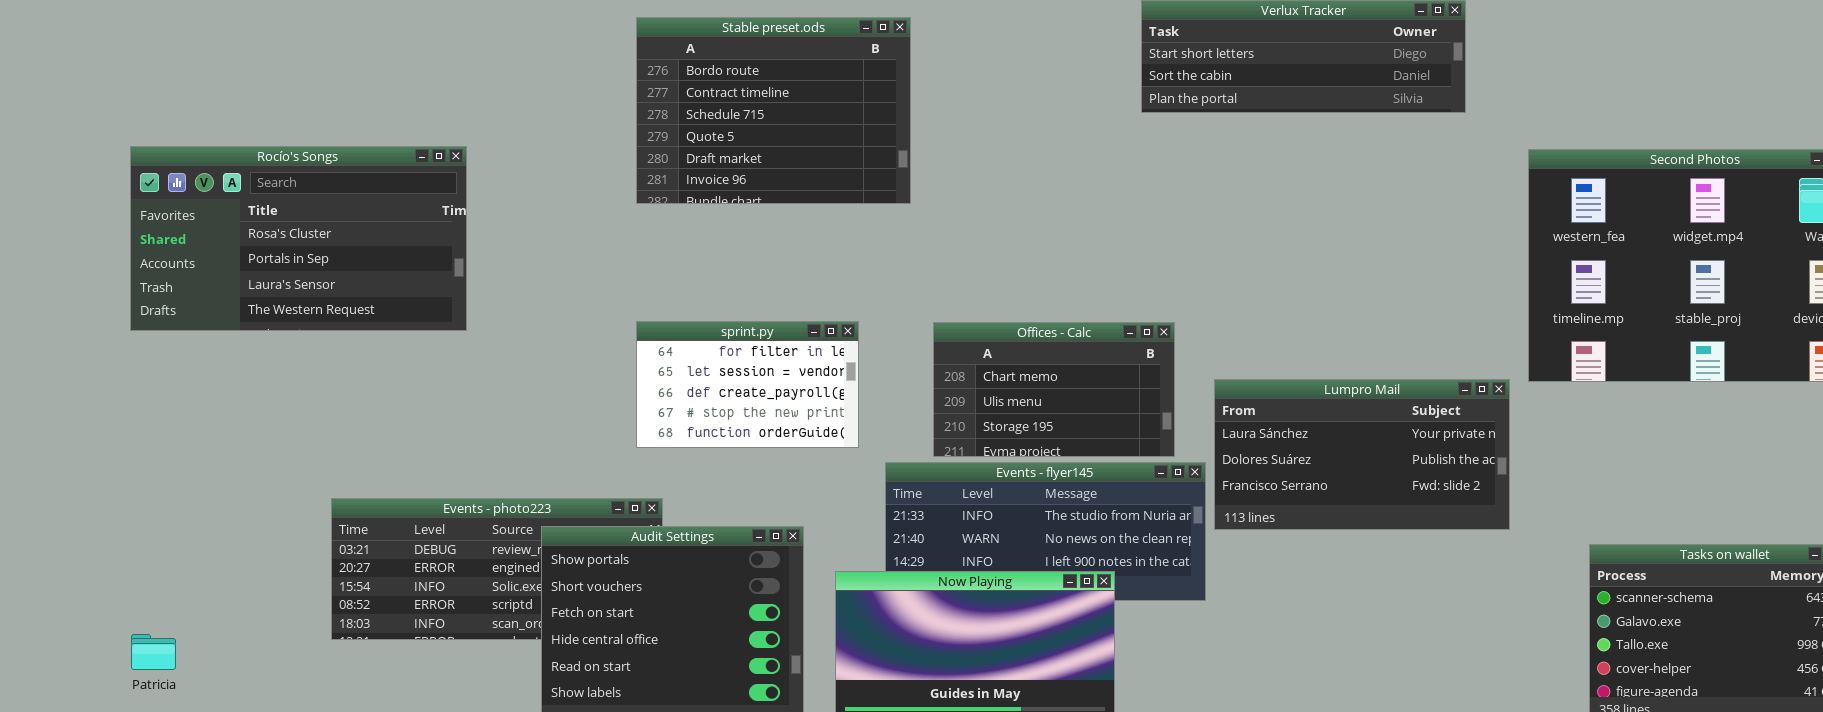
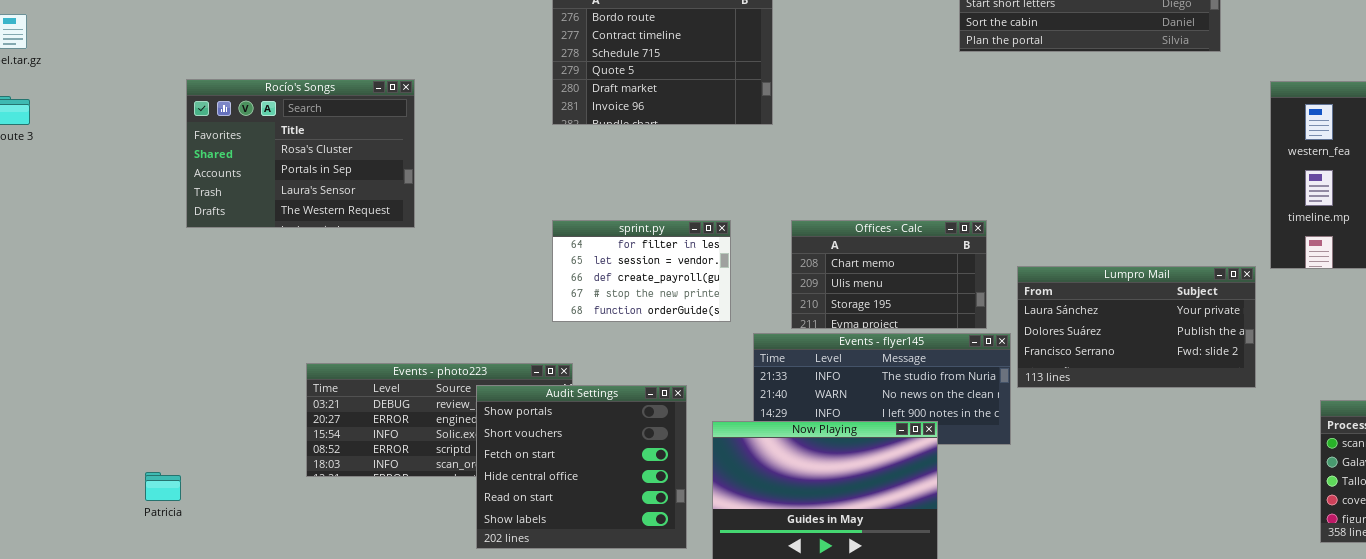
Rocío's Songs: [130,146,467,331] -> [186,79,415,228], resized

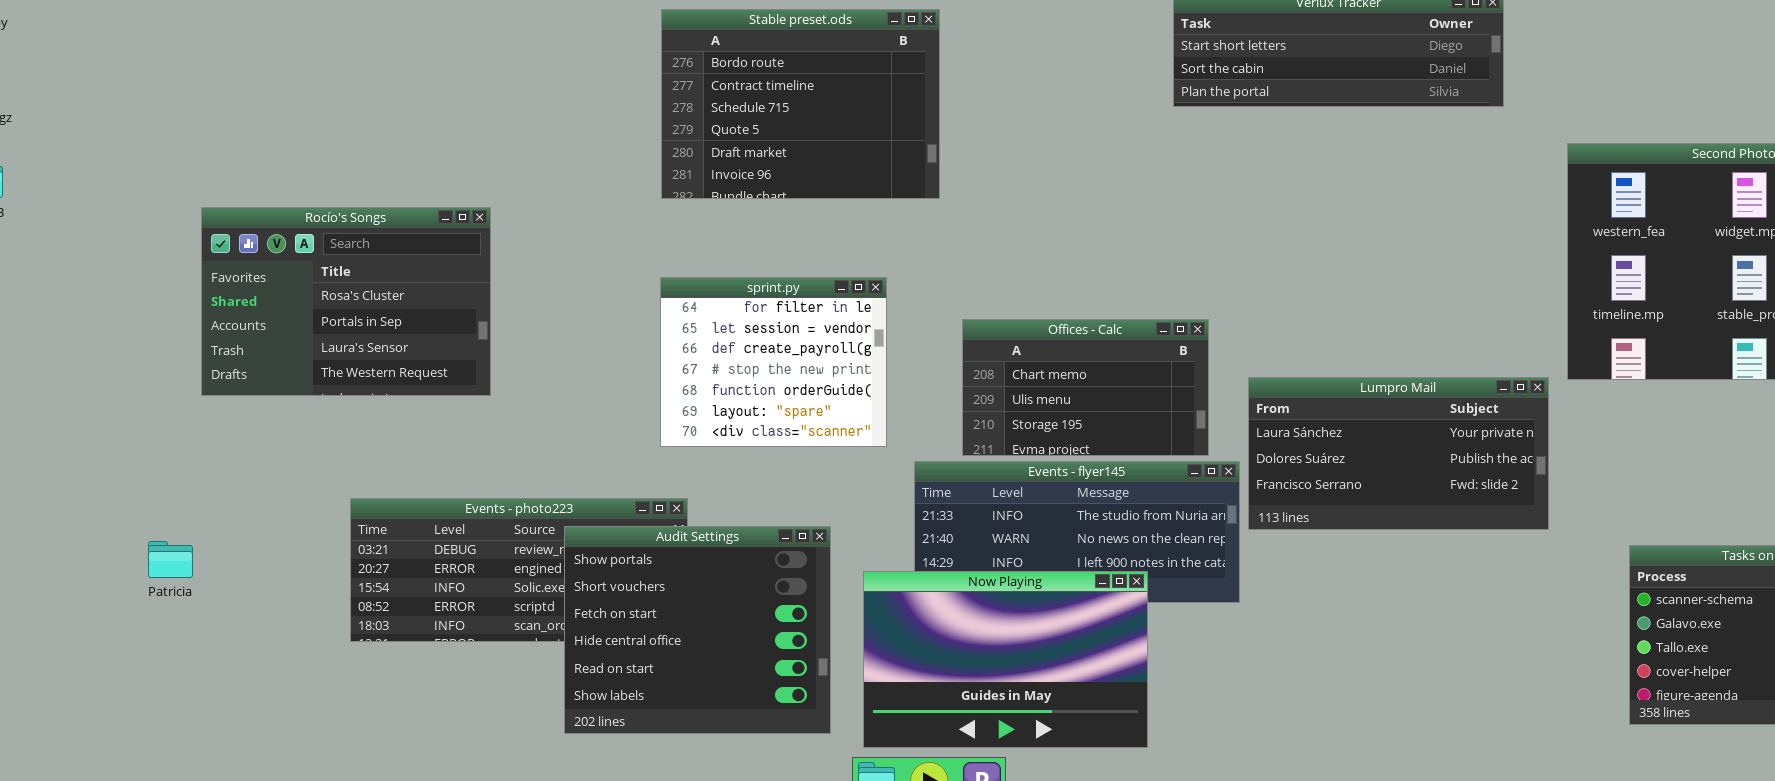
Rocío's Songs: [186,79,415,228] -> [201,207,491,396], moved
sprint.py: [552,220,731,322] -> [660,277,887,447], resized
Patricia: [145,472,181,501] -> [148,541,193,578], moved

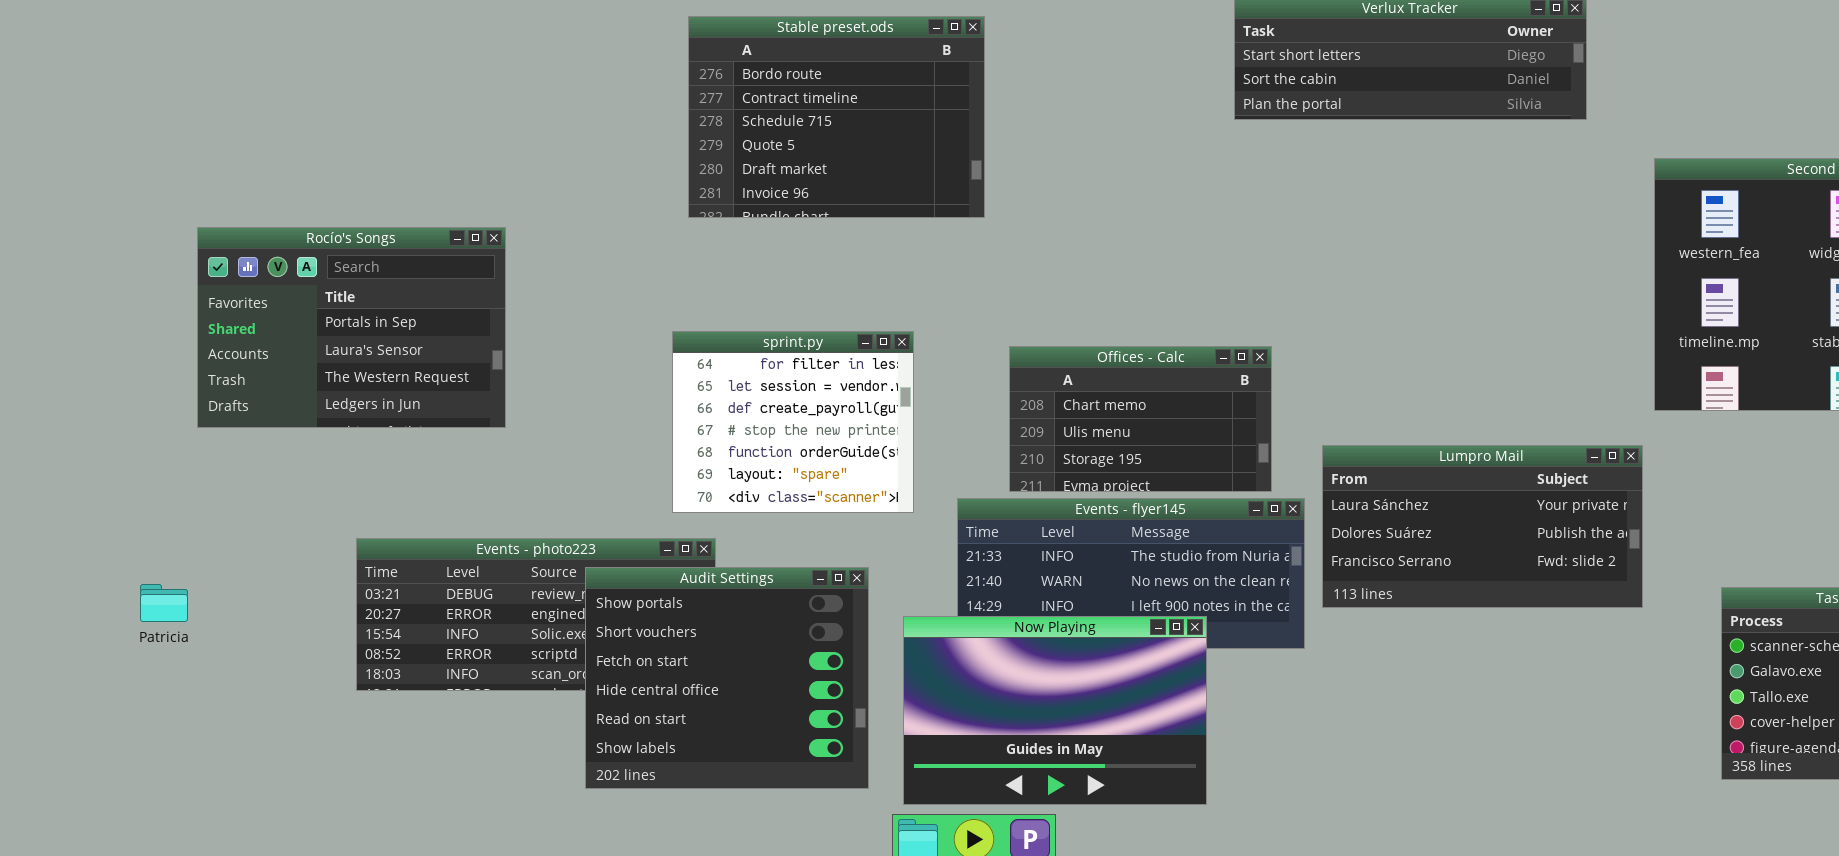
Rocío's Songs: [201,207,491,396] -> [197,227,506,428], scrolled down 1 row
sprint.py: [660,277,887,447] -> [672,331,914,513], moved
Lumpro Mail: [1248,377,1549,530] -> [1322,445,1643,608], moved

